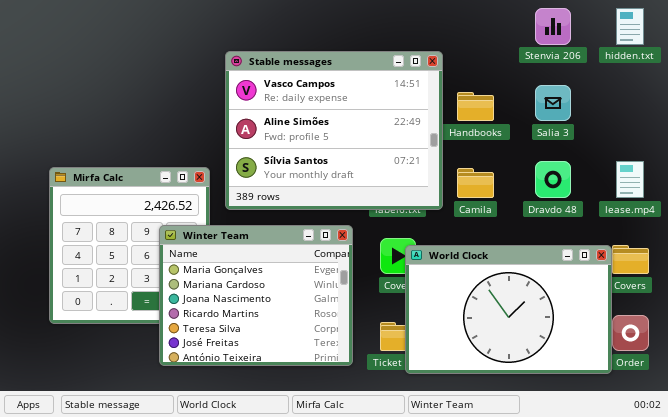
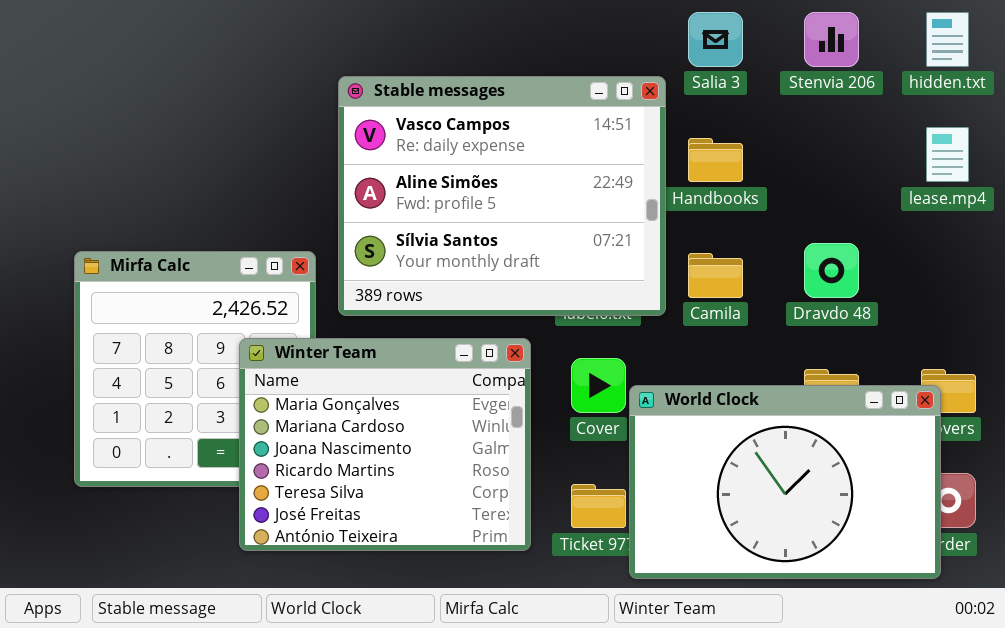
Salia 3: [535,85,571,121] -> [688,12,743,67], moved
lease.mp4: [616,161,644,198] -> [926,127,969,182], moved
World Clock: [405,245,612,374] -> [629,385,941,579], moved

